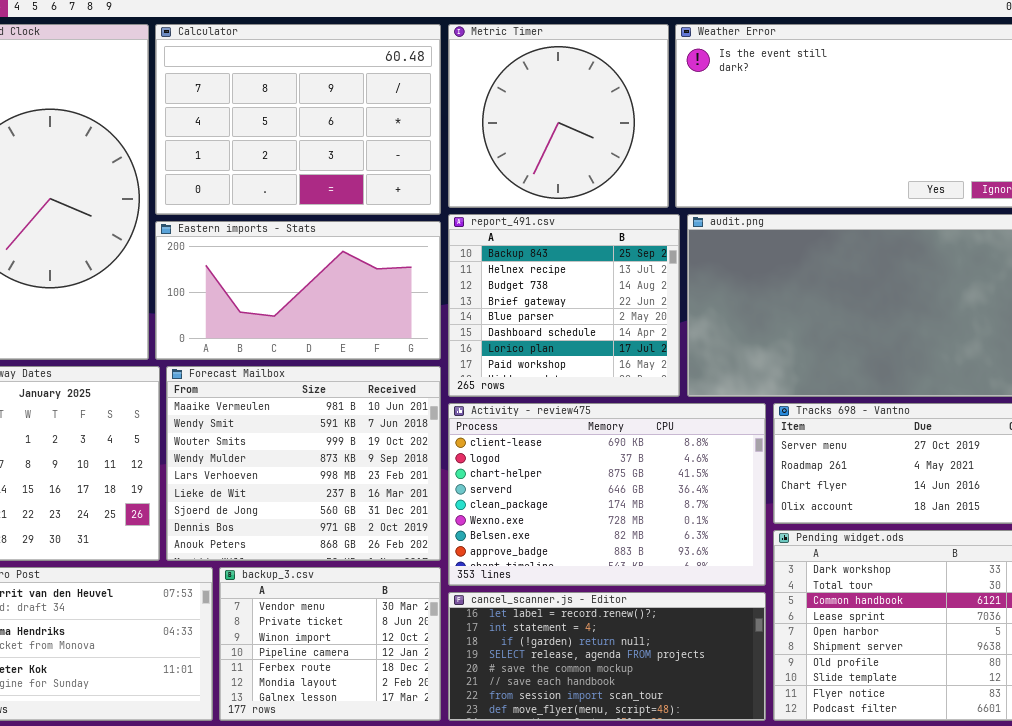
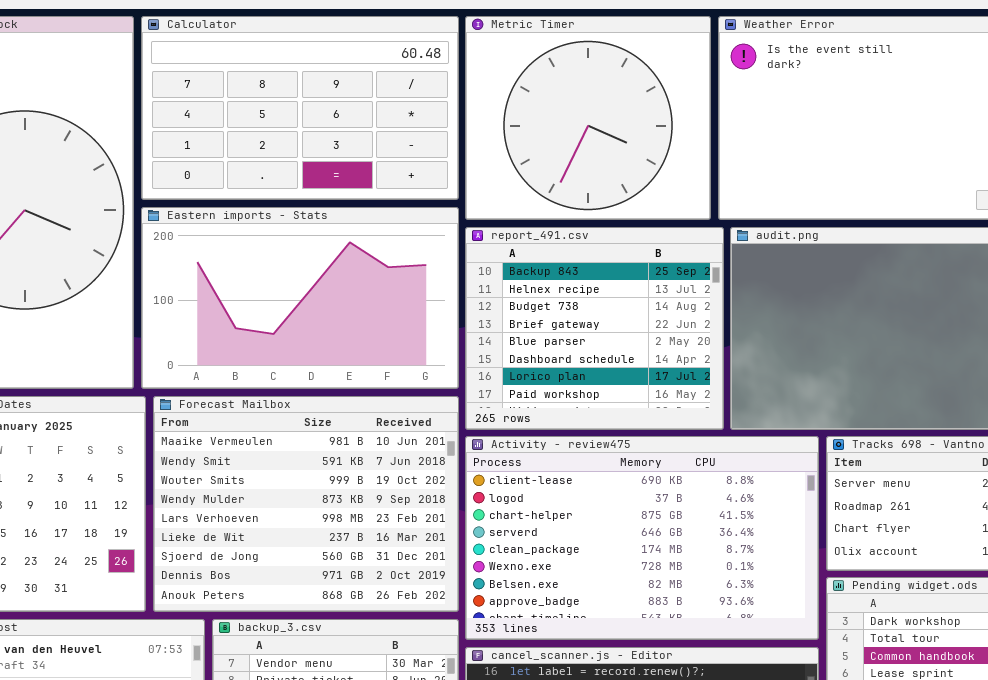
Calculator: [155,24,441,215] -> [141,16,459,200], resized
Eastern imports - Stats: [155,221,441,360] -> [141,207,459,389], resized

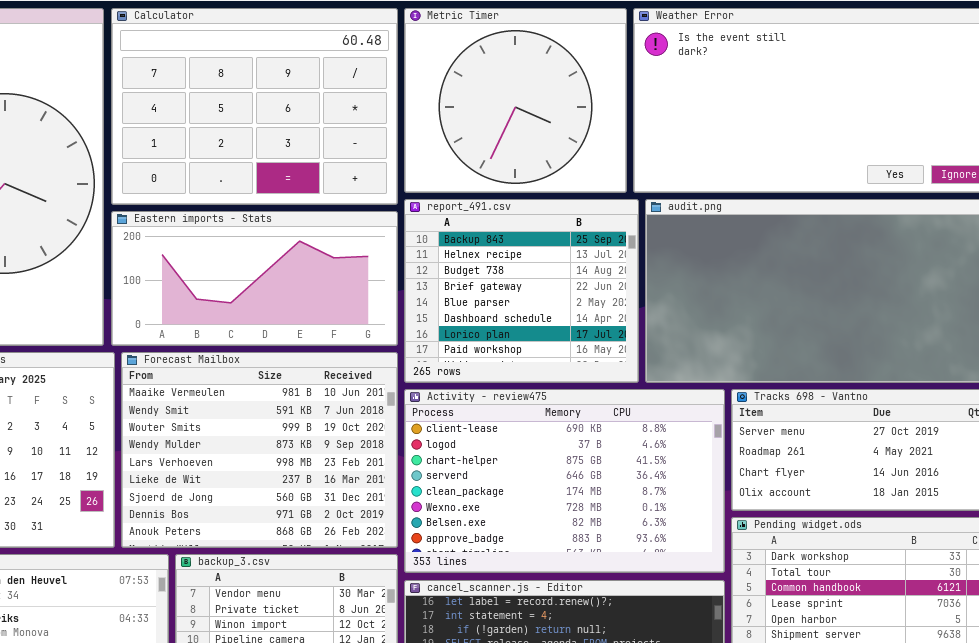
Calculator: [141,16,459,200] -> [111,8,398,205], resized
Eastern imports - Stats: [141,207,459,389] -> [111,211,398,346], resized

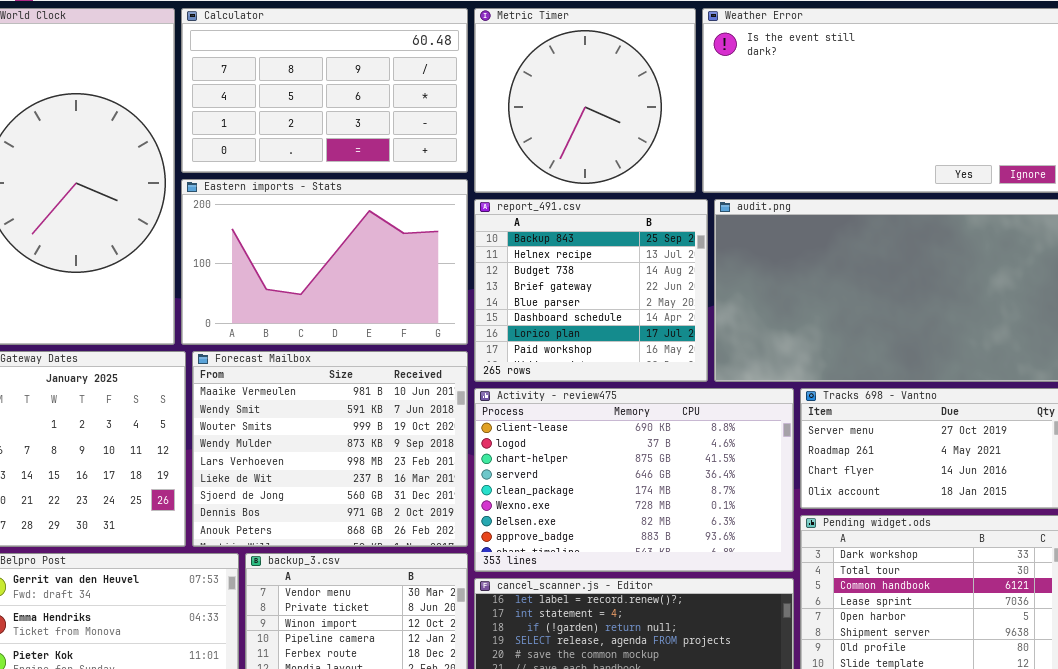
Calculator: [111,8,398,205] -> [181,8,468,173], resized
Eastern imports - Stats: [111,211,398,346] -> [181,179,468,345], resized

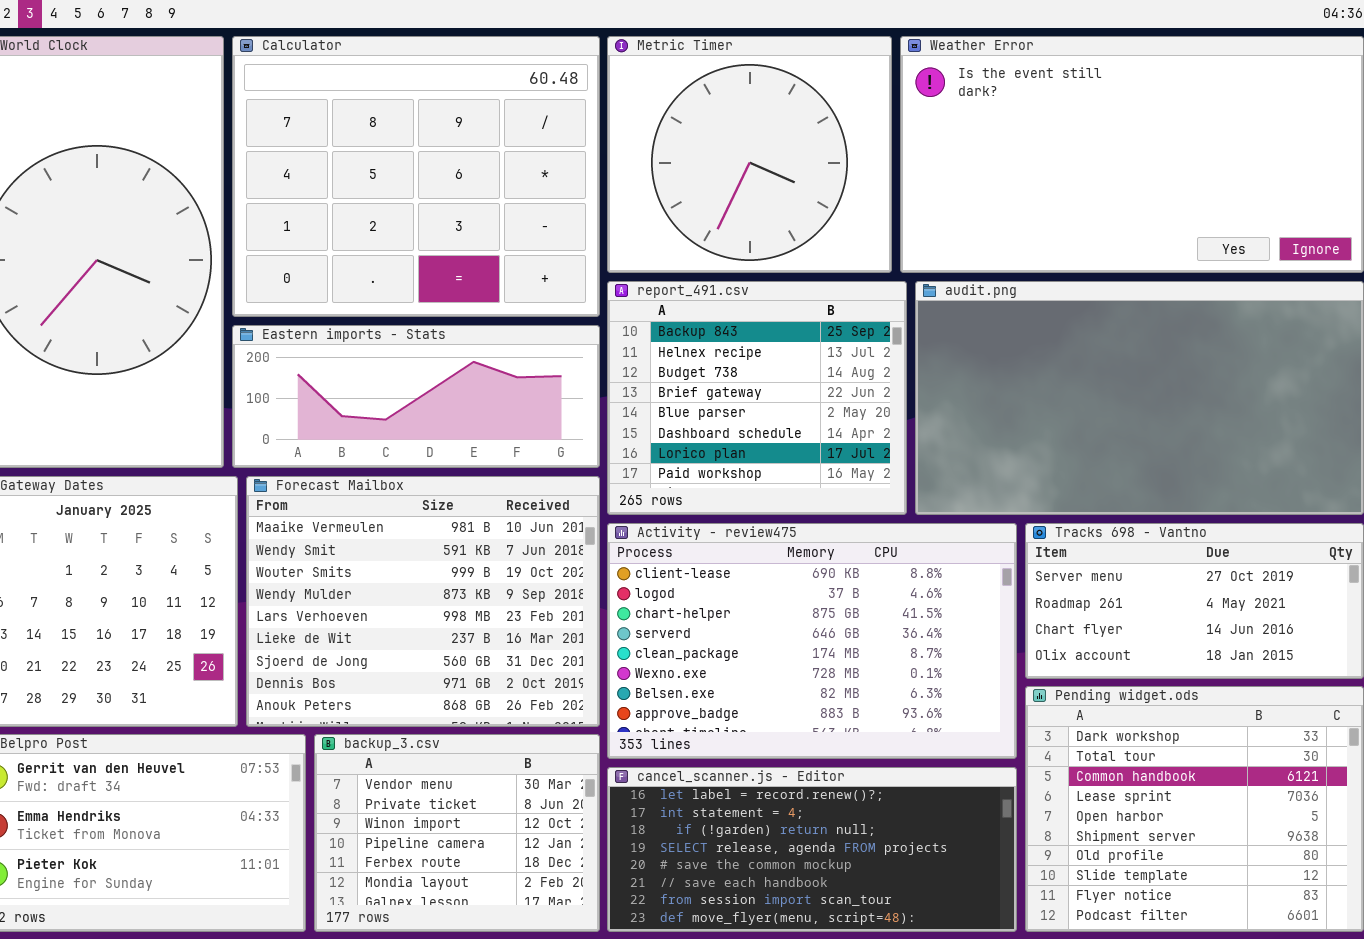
Calculator: [181,8,468,173] -> [232,36,600,317], resized
Eastern imports - Stats: [181,179,468,345] -> [232,325,600,468], resized

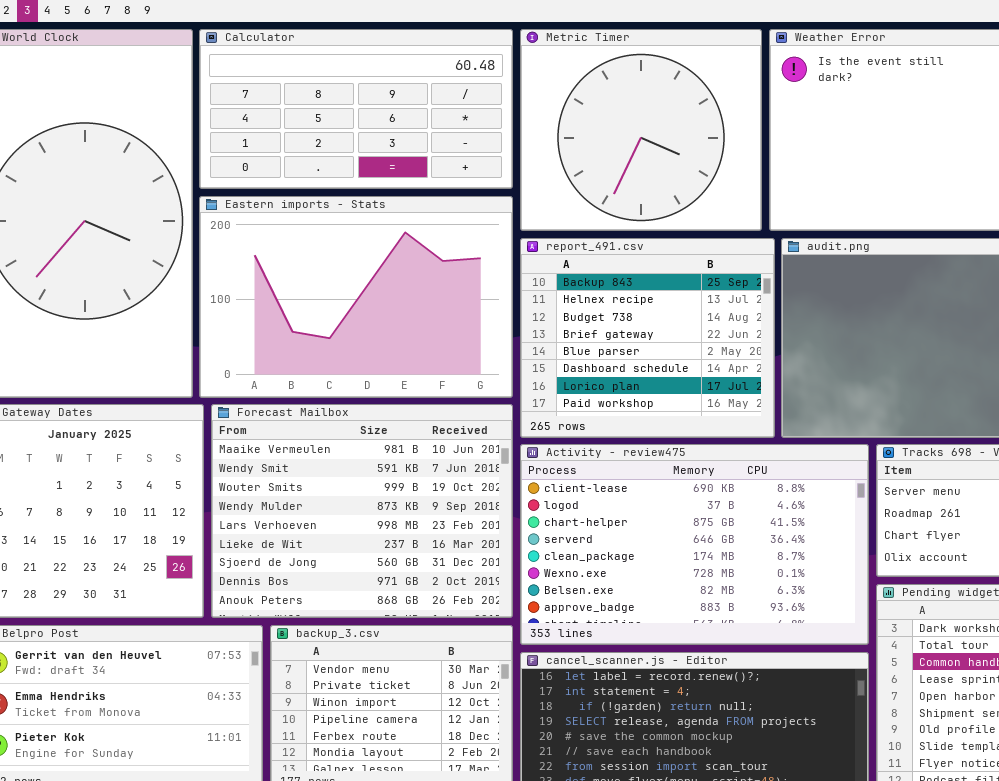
Calculator: [232,36,600,317] -> [199,29,513,189], resized
Eastern imports - Stats: [232,325,600,468] -> [199,196,513,398], resized

